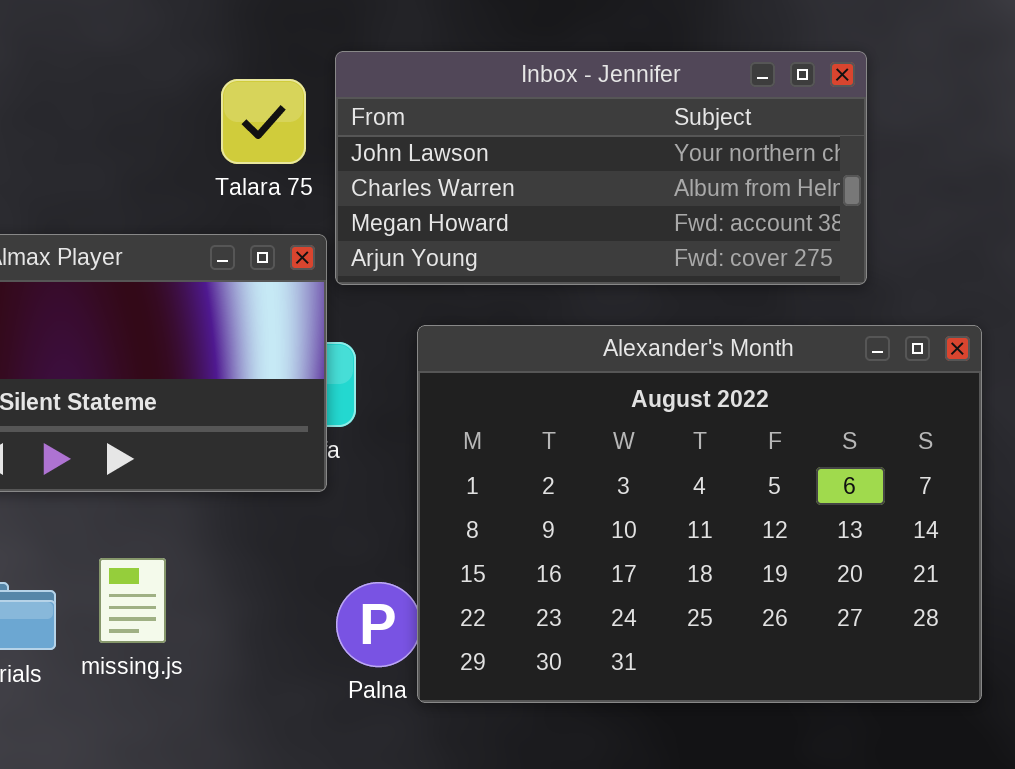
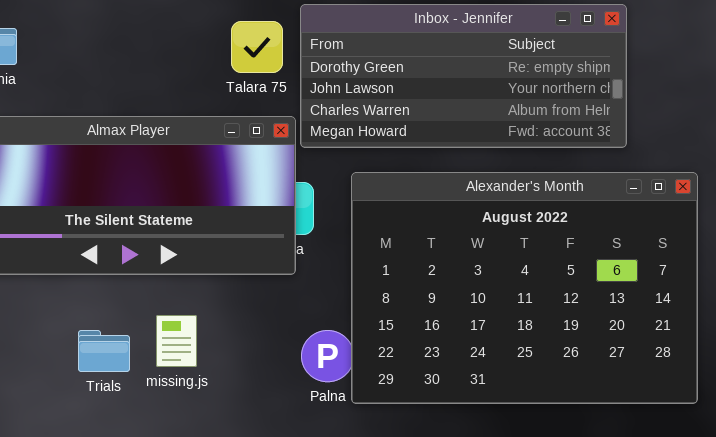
Inbox - Jennifer: [335,51,867,285] -> [300,4,627,148], scrolled up 1 row

